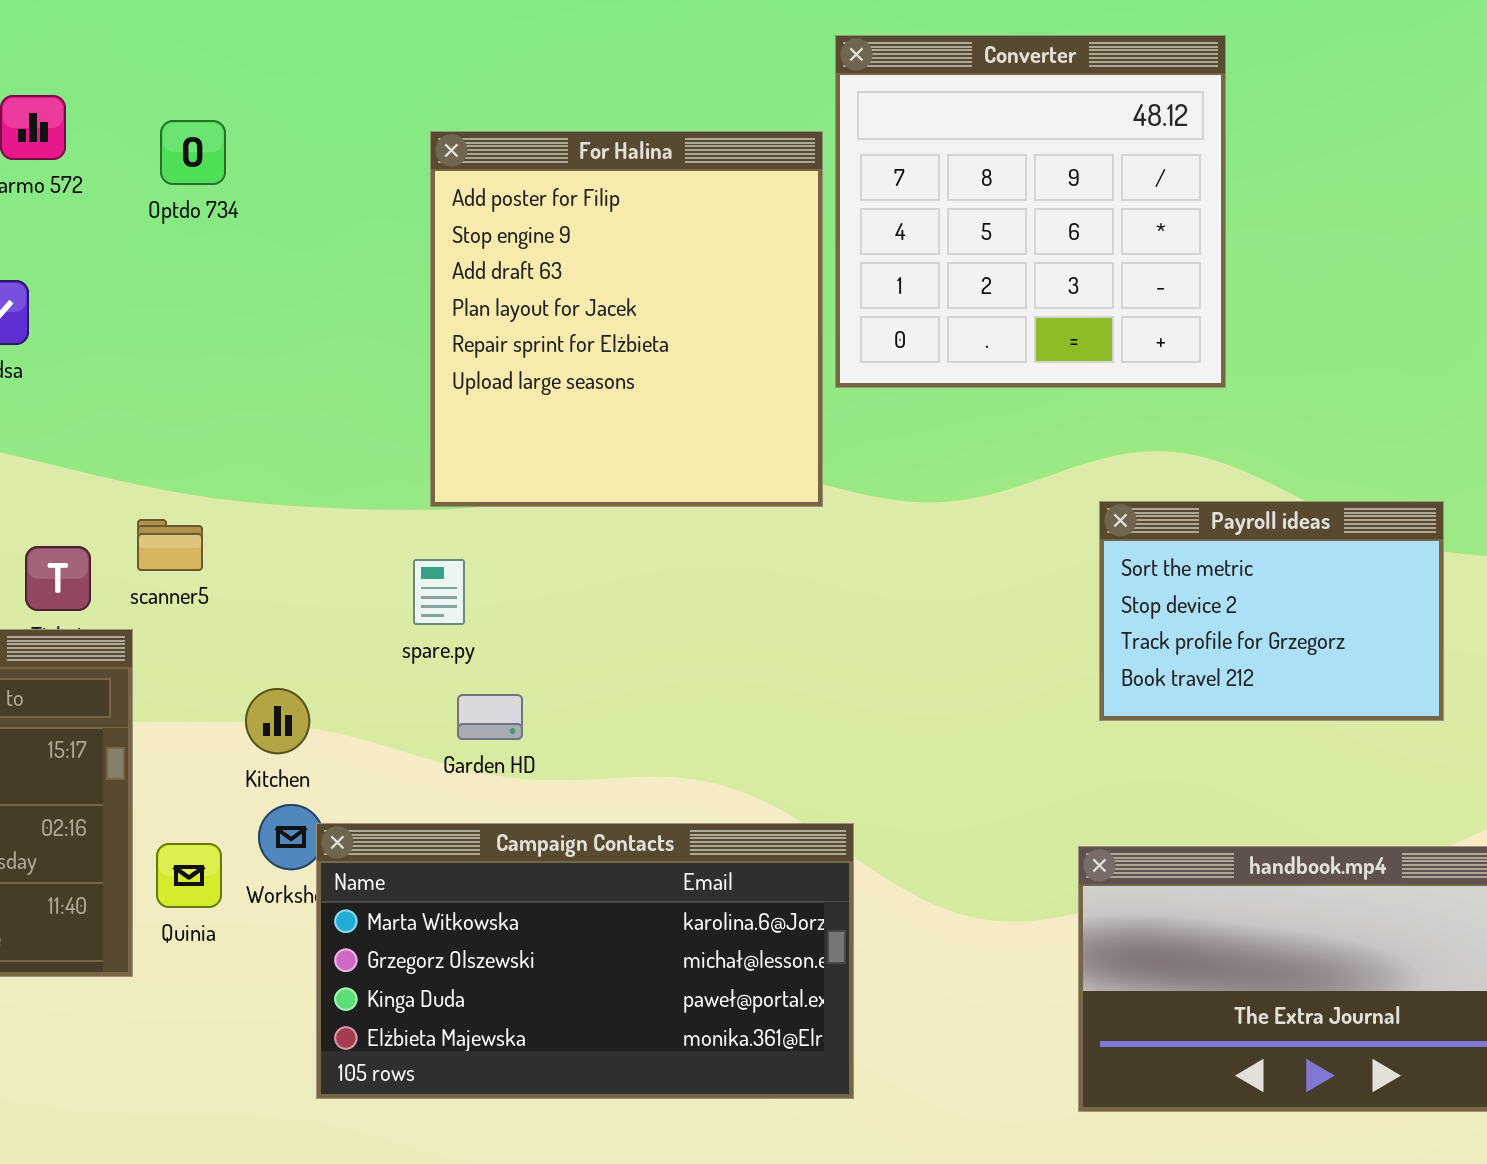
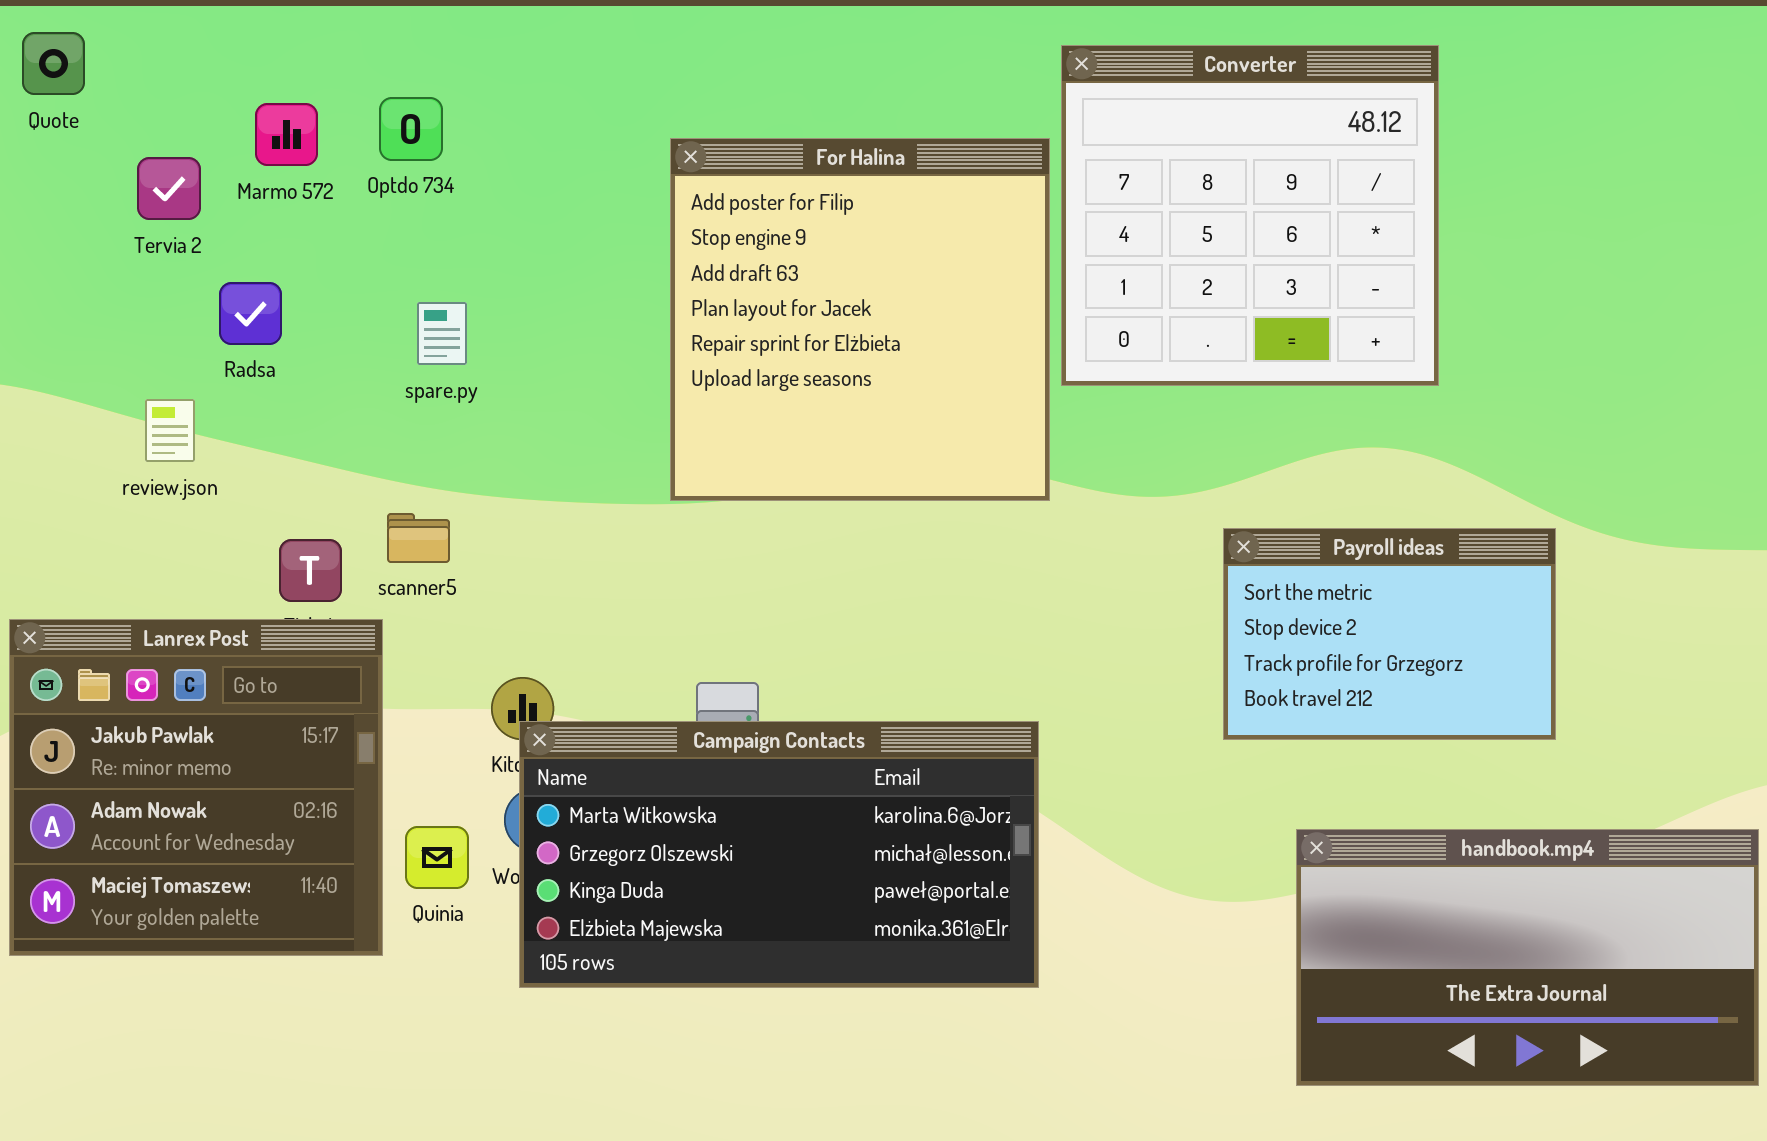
Optdo 734: [160,120,226,185] -> [379,97,443,161], moved
Payroll ideas: [1099,501,1444,721] -> [1223,528,1556,740], moved
spare.py: [413,559,465,625] -> [417,302,467,365], moved
Campaign Contacts: [316,823,854,1099] -> [519,721,1039,988], moved

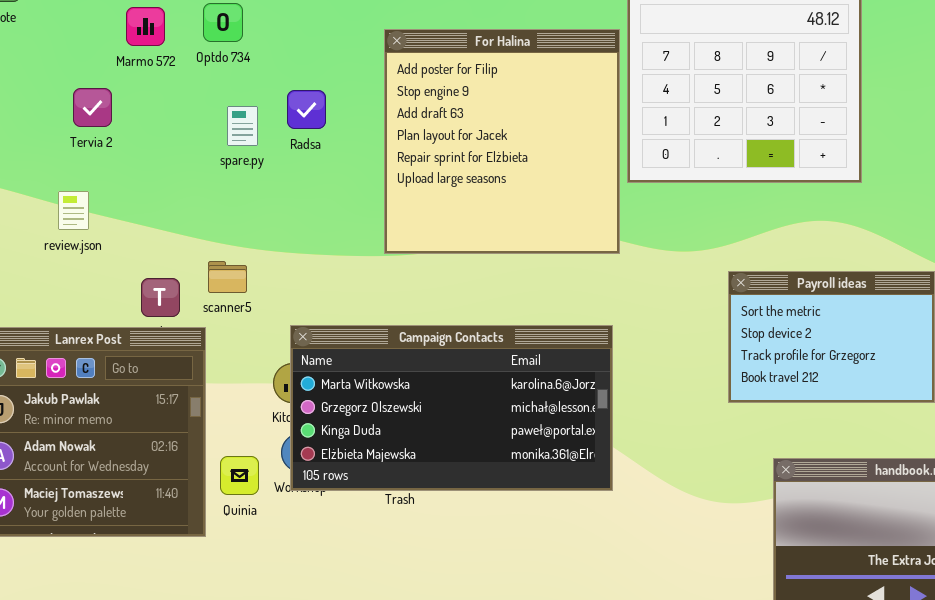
Tervia 2: [137,157,201,220] -> [73,88,112,127], moved
Radsa: [219,282,282,345] -> [287,90,326,129], moved
spare.py: [417,302,467,365] -> [227,106,258,146], moved
Campaign Contacts: [519,721,1039,988] -> [290,325,613,491], moved

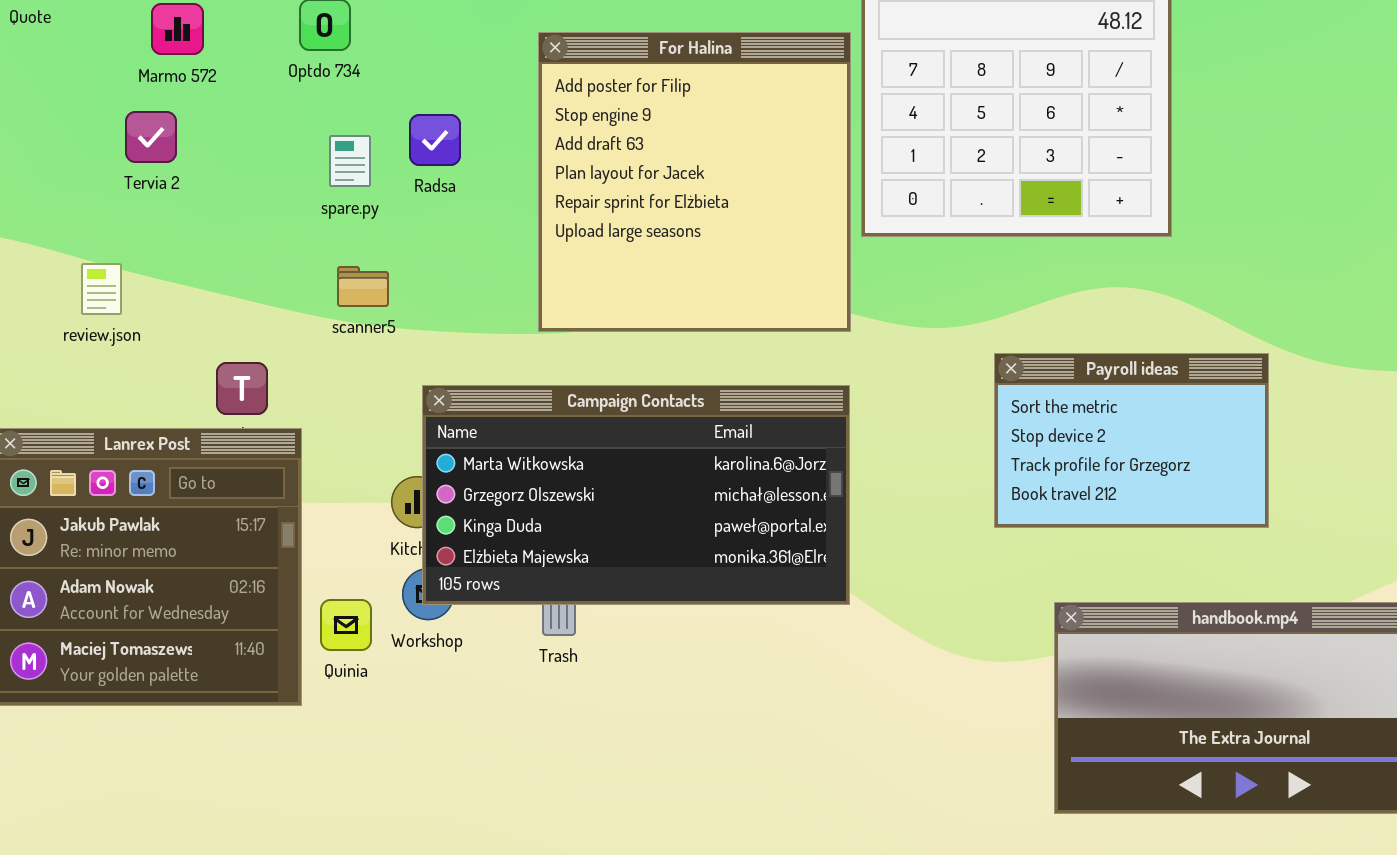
Marmo 572: [126,7,165,46] -> [151,3,204,55], moved
review.json: [58,191,89,230] -> [81,263,122,315], moved
scanner5: [208,261,247,293] -> [337,266,389,307], moved
Campaign Contacts: [290,325,613,491] -> [422,385,850,605], moved

